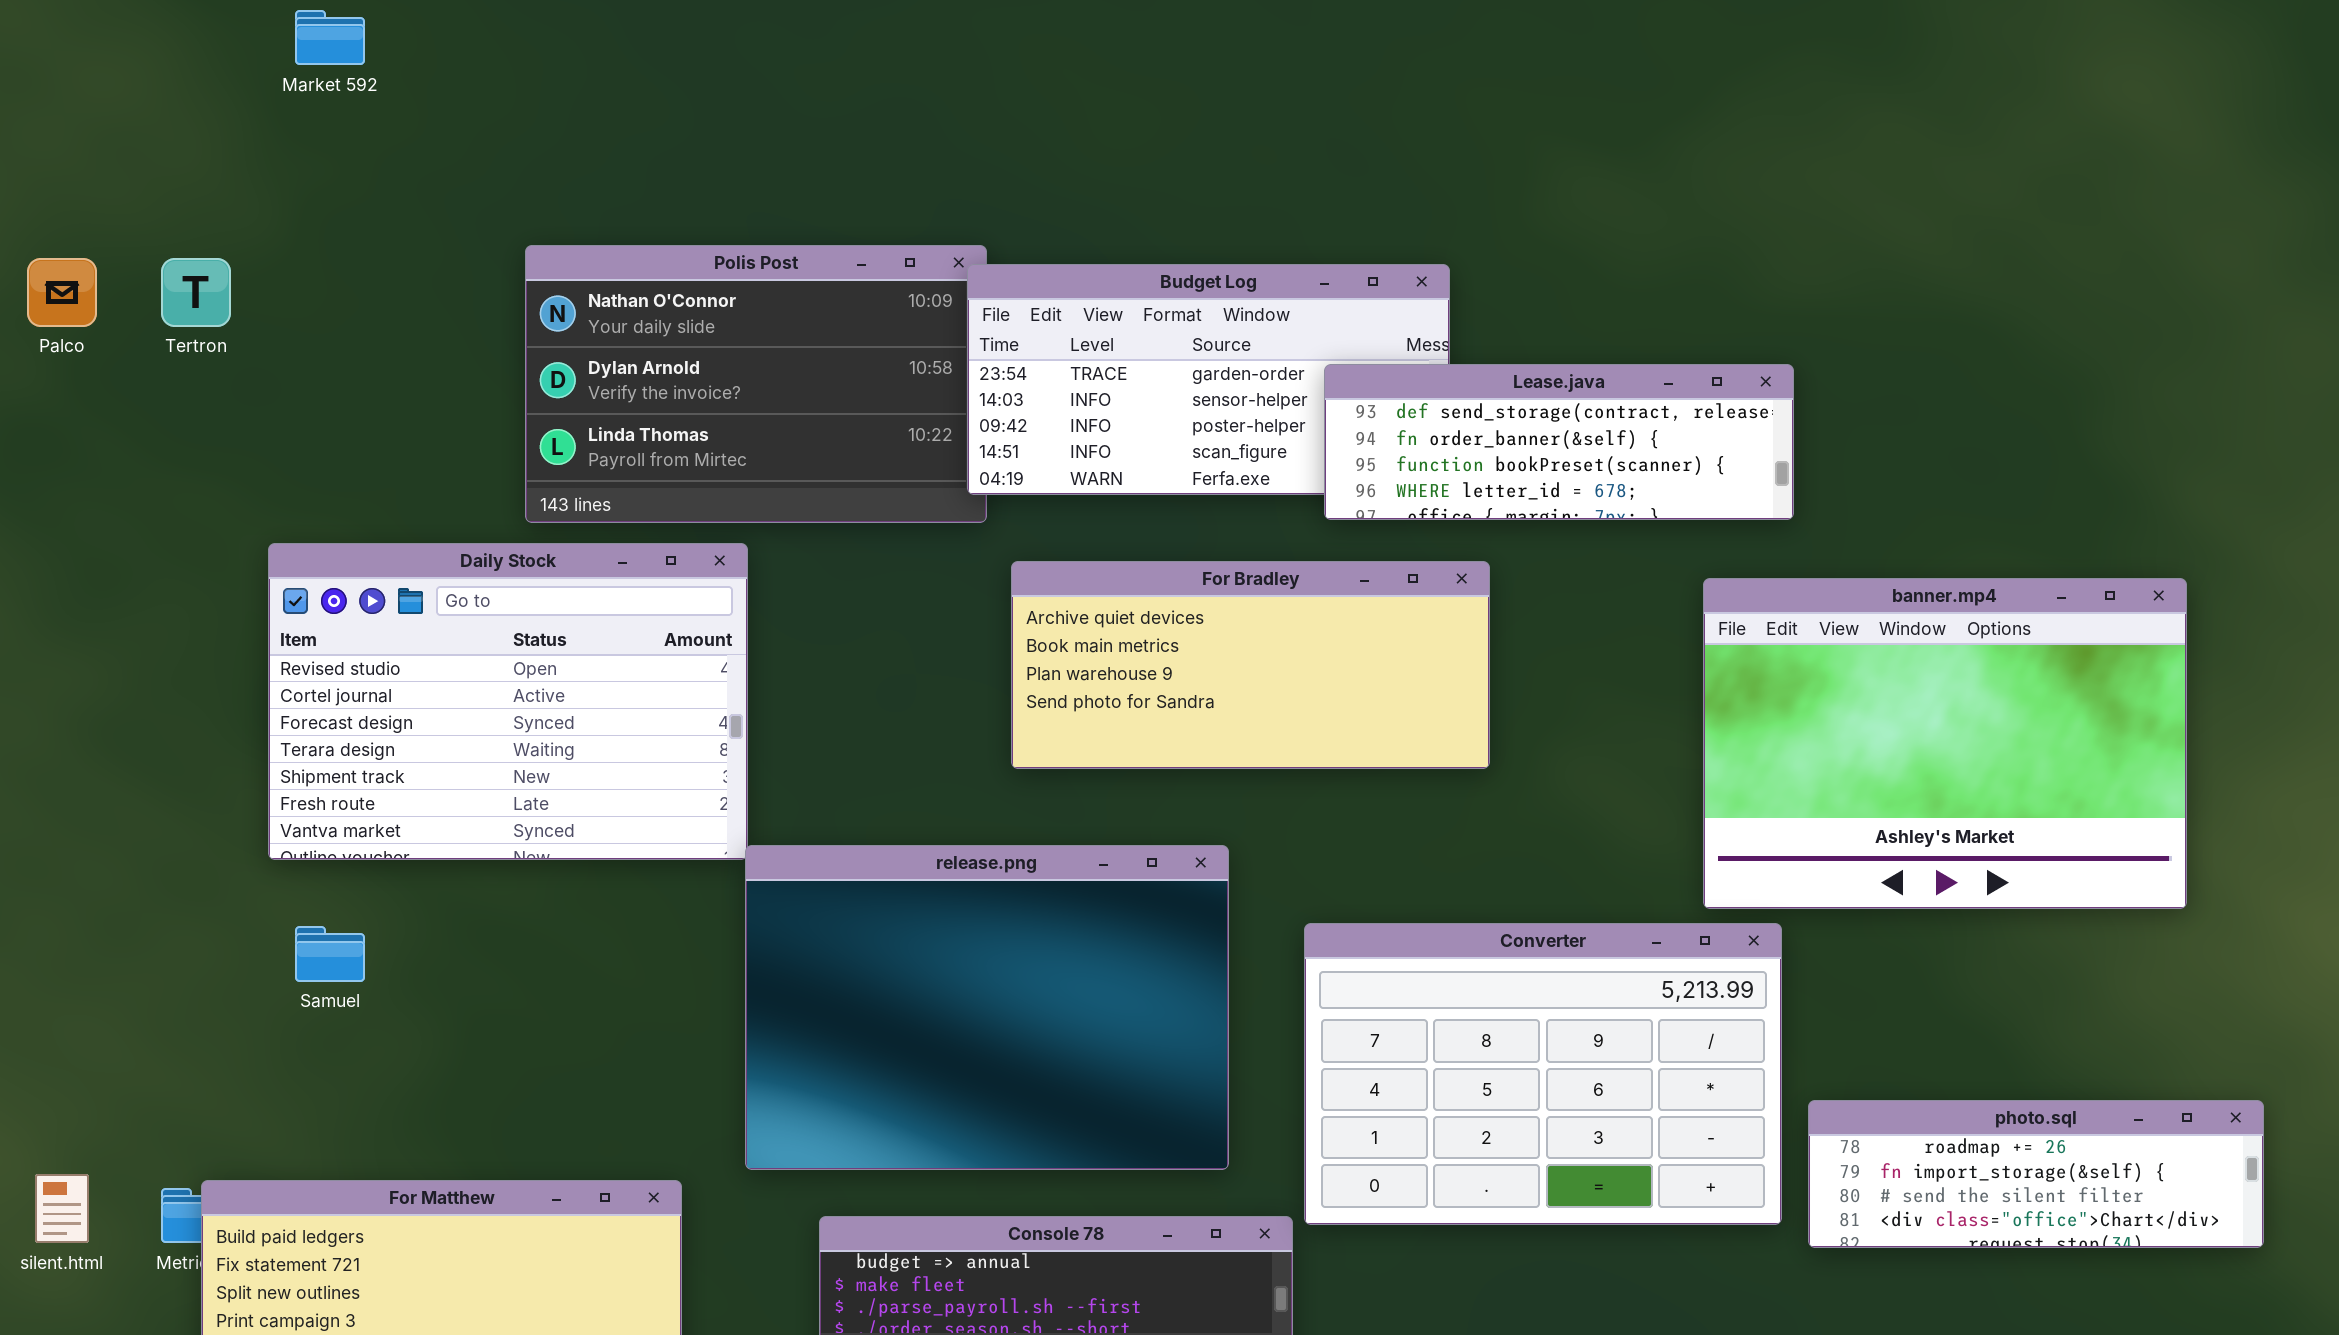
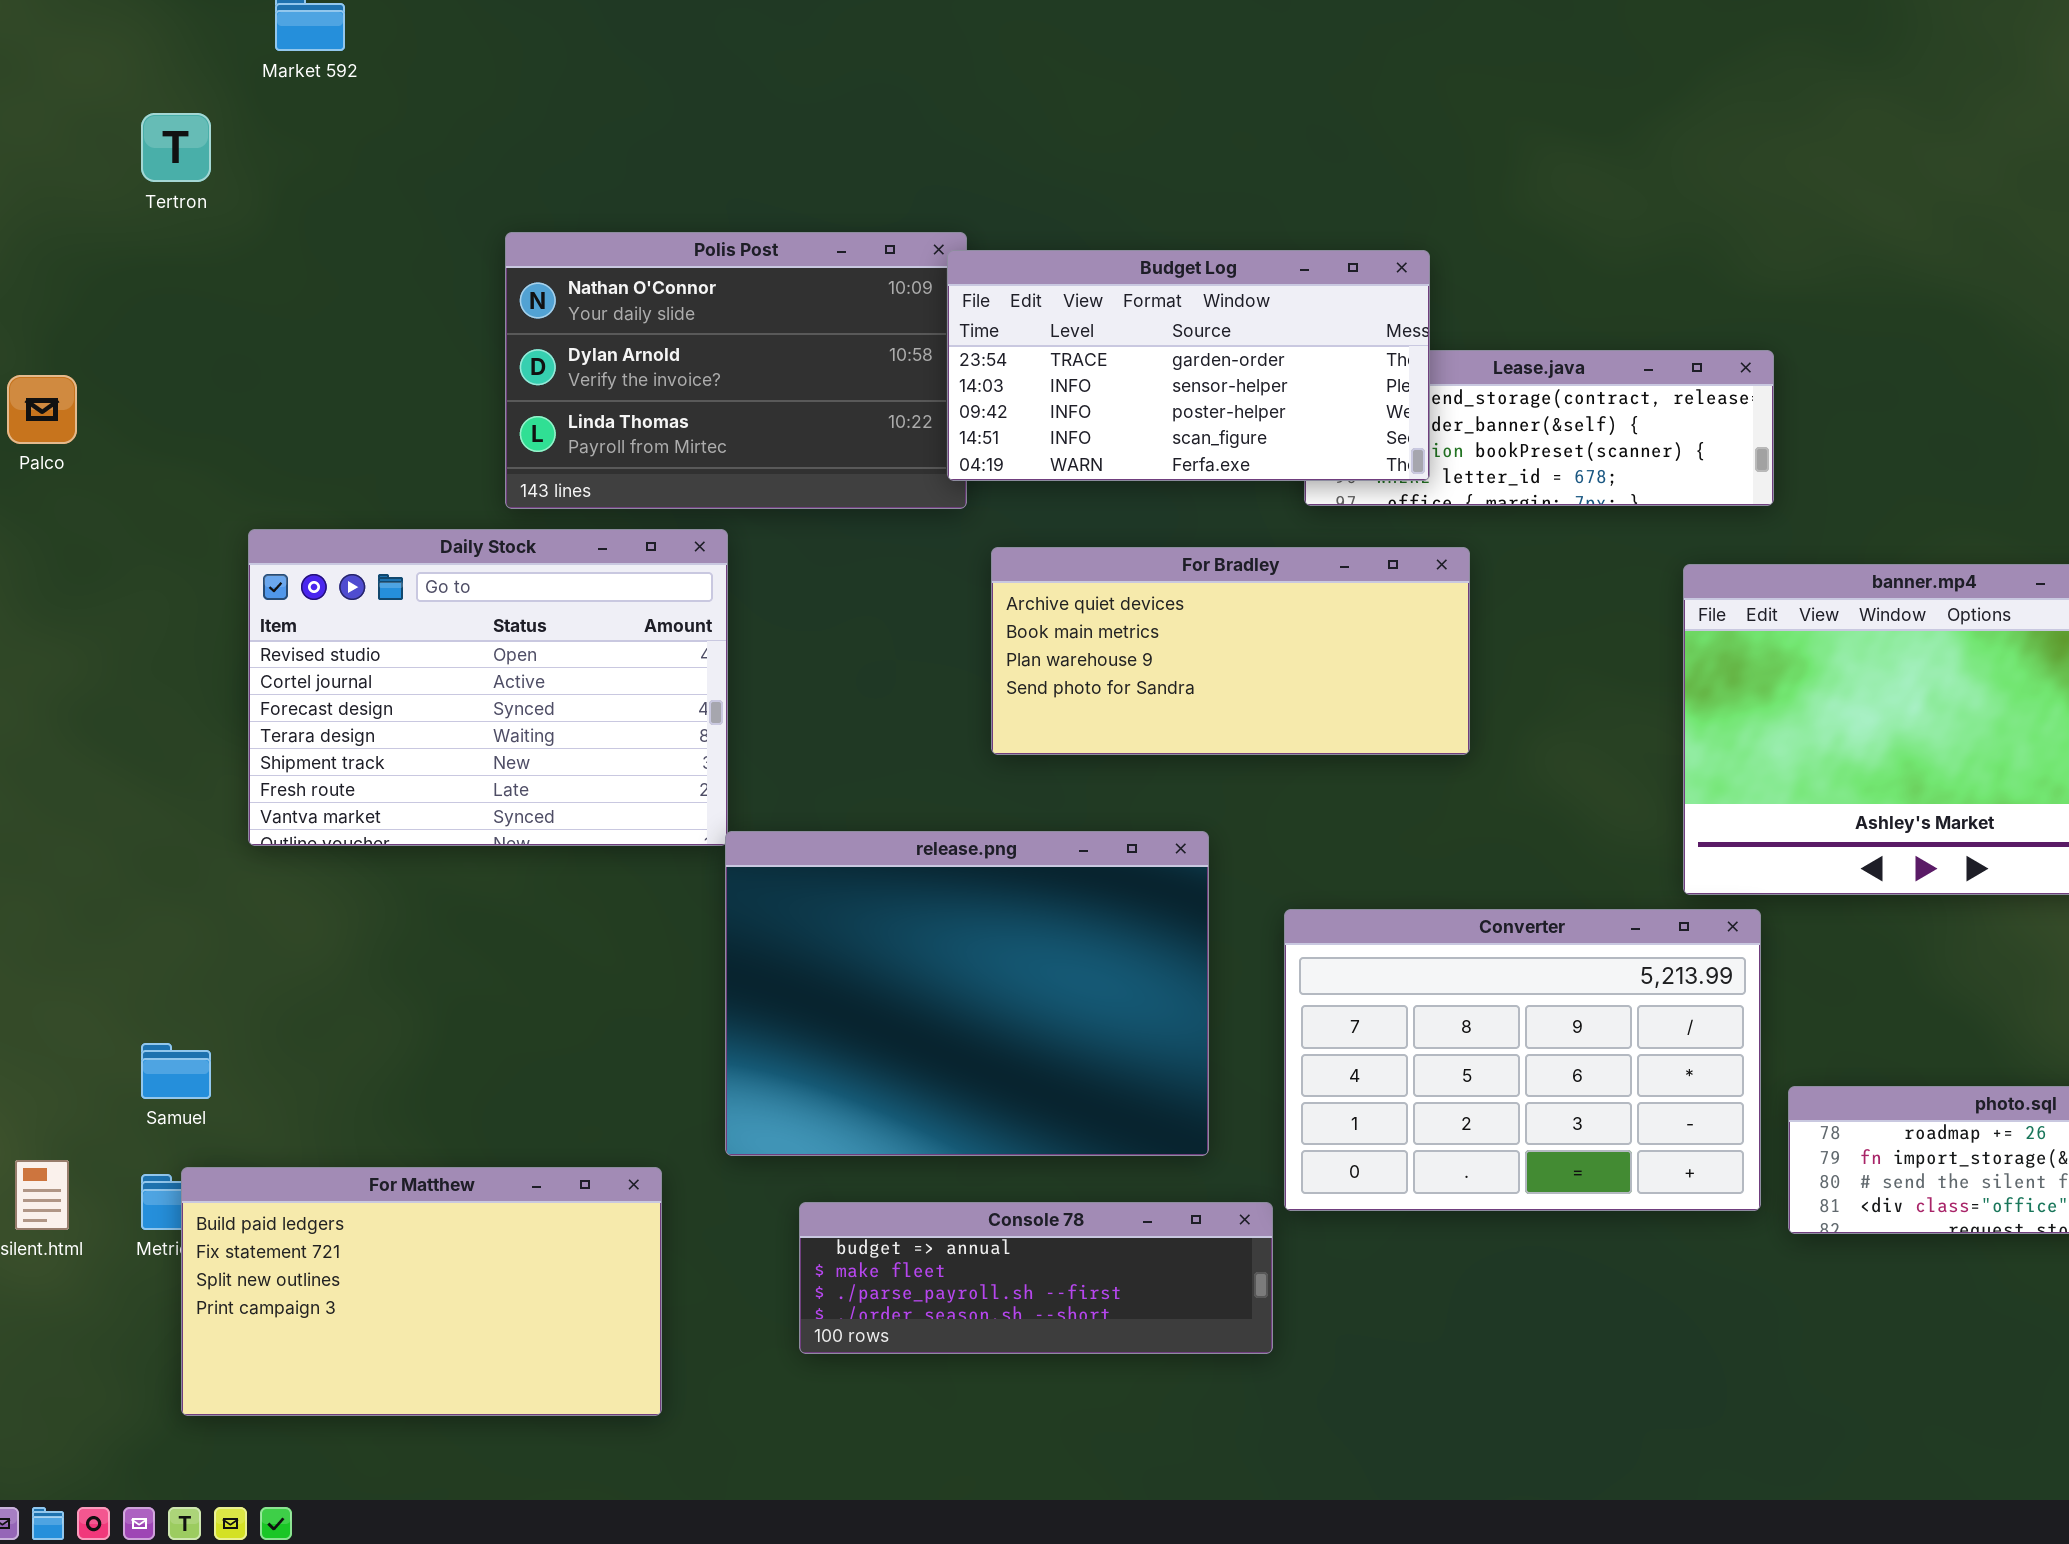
Palco: [27,258,97,327] -> [7,375,77,444], moved
Tertron: [161,258,231,327] -> [141,113,211,182], moved
Budget Log: [967,264,1450,495] -> [947,250,1430,481], raised
Samuel: [295,926,365,982] -> [141,1043,211,1099], moved

